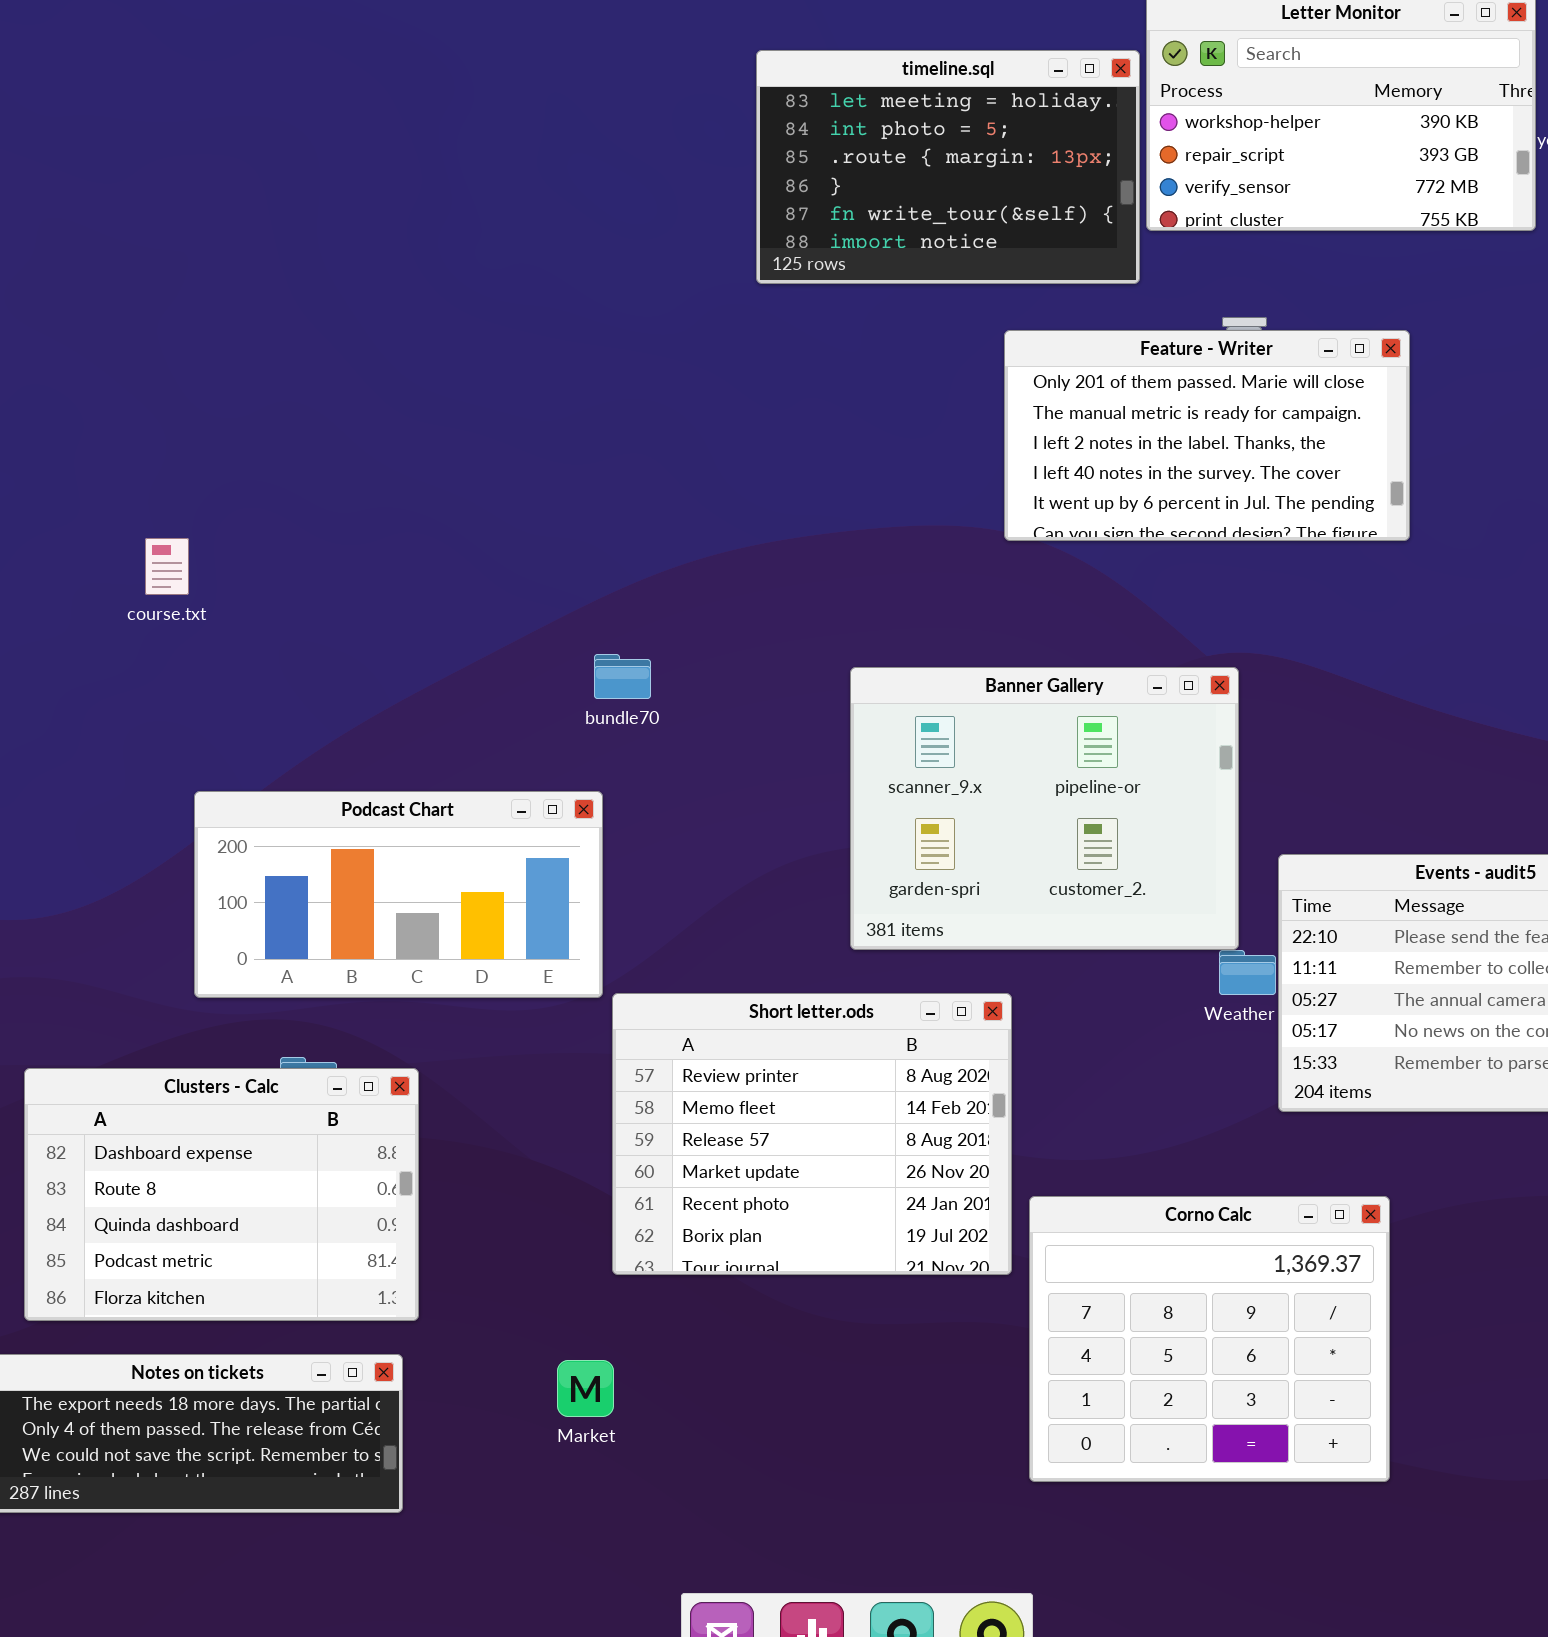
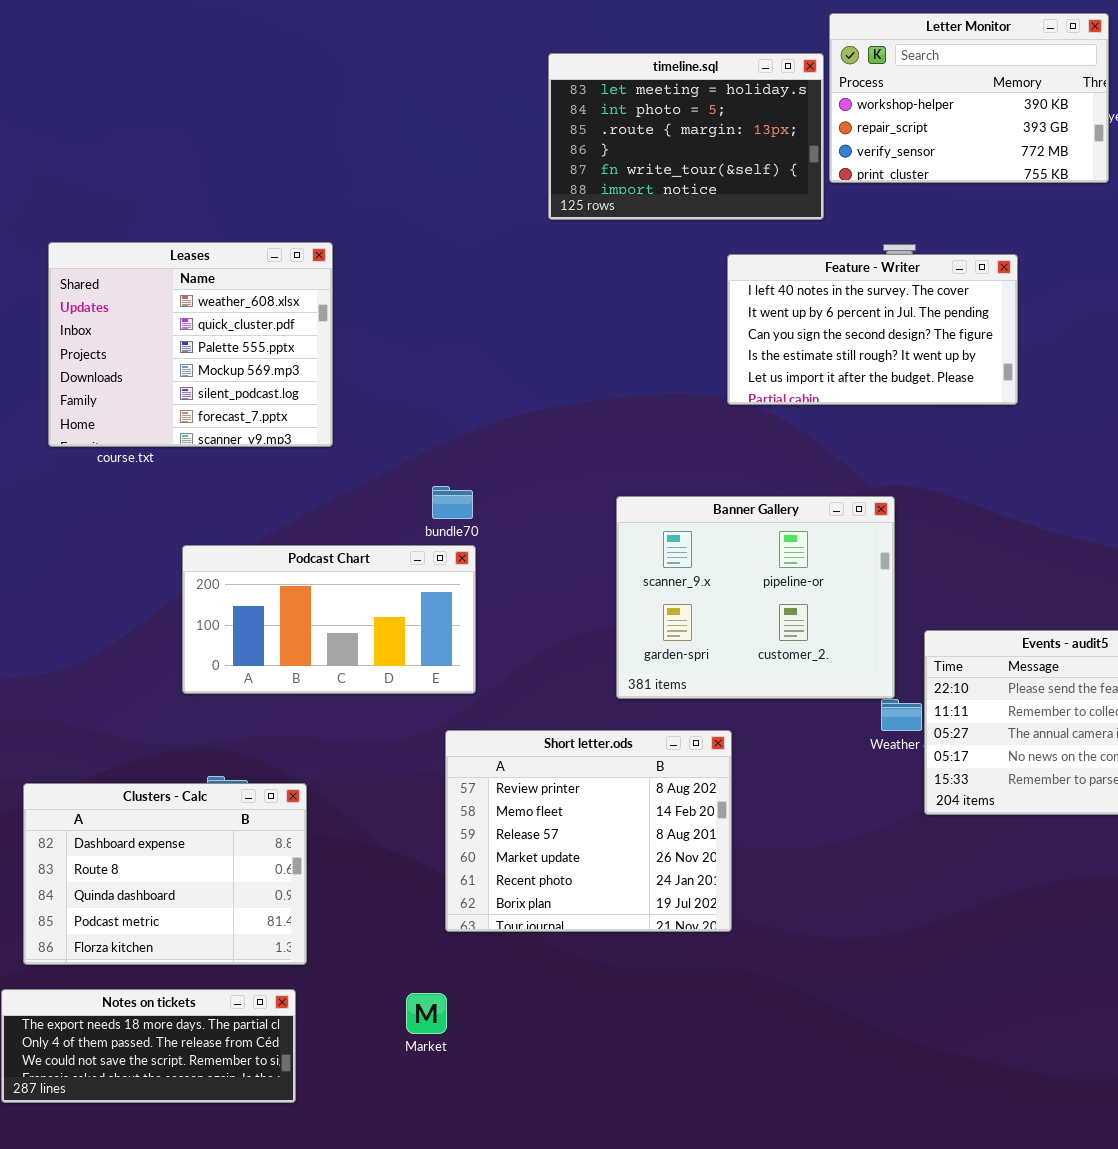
Leases: none -> [48,242,333,447], opened
Feature - Writer: [1004,330,1410,541] -> [727,254,1018,405], scrolled down 3 rows
Podcast Chart: [194,791,603,998] -> [182,545,476,694], moved
Corno Calc: [1029,1196,1390,1482] -> none, closed

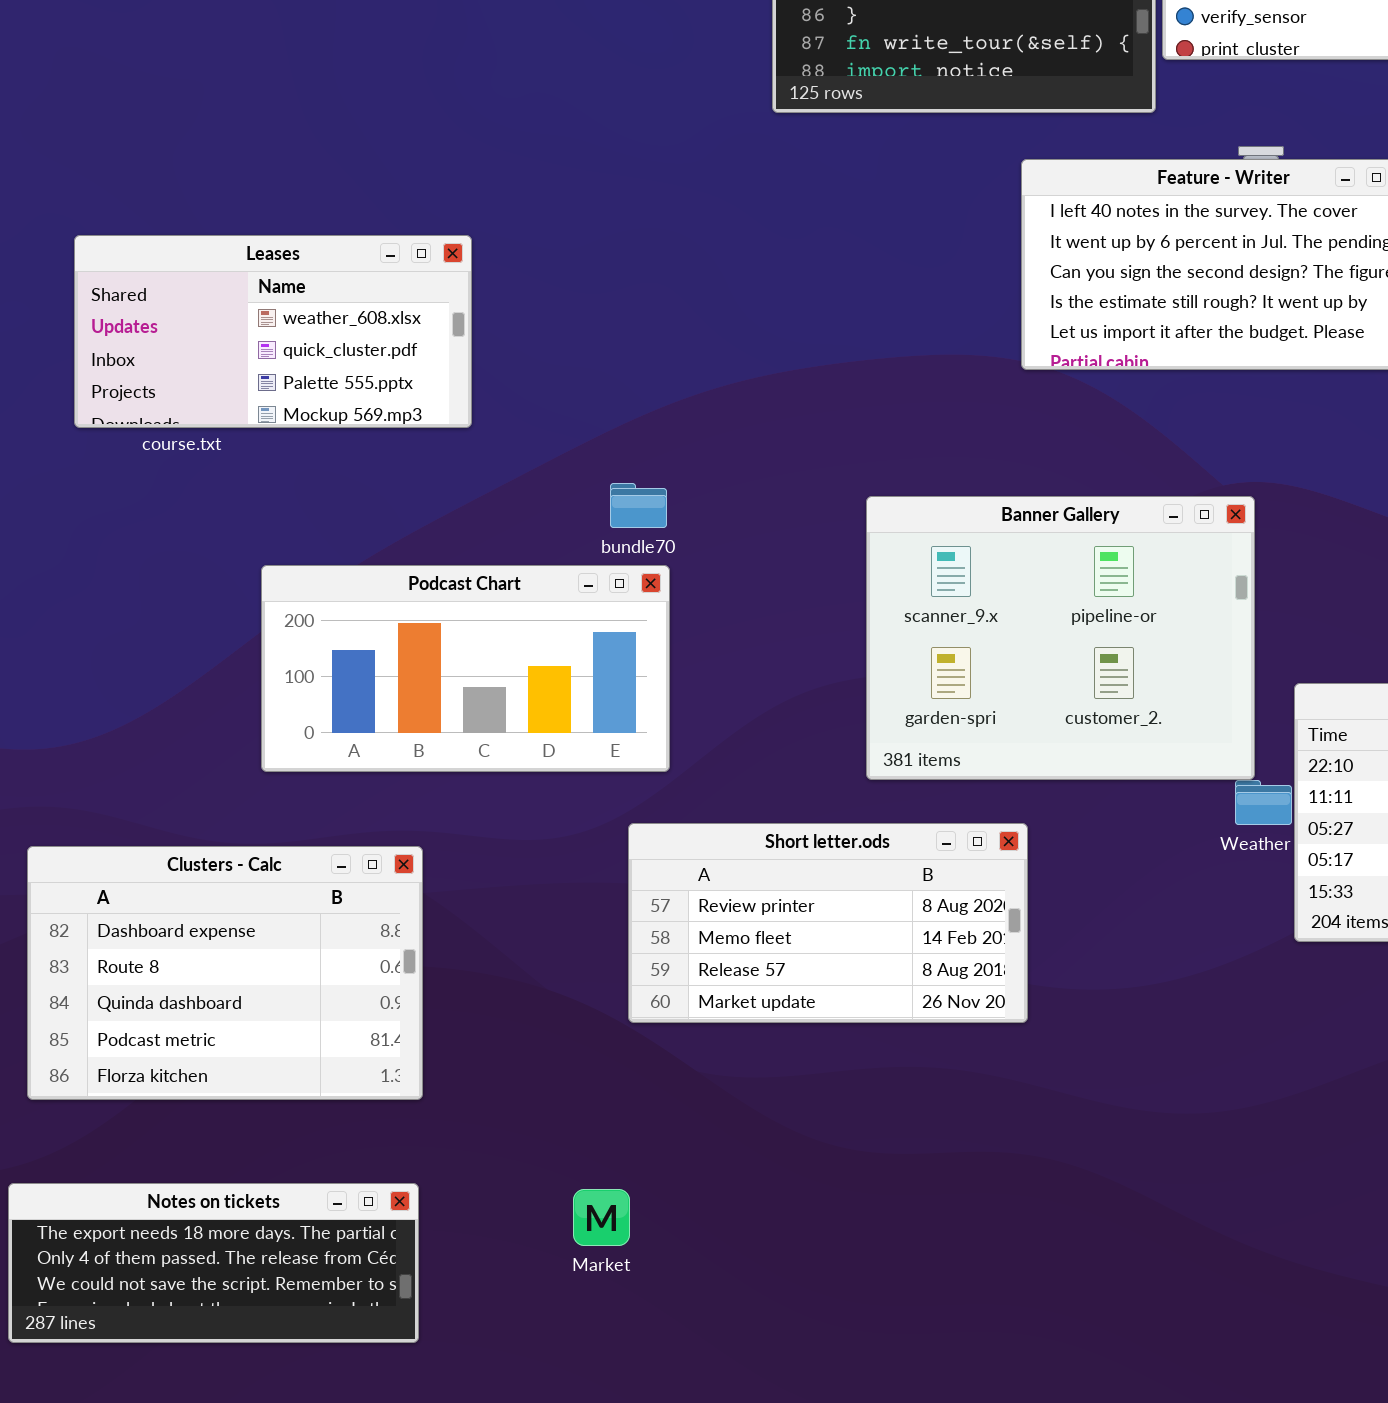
Leases: [48,242,333,447] -> [74,235,472,428], resized
Short letter.ods: [445,730,732,932] -> [628,823,1028,1023], resized
Clusters - Calc: [23,783,307,965] -> [27,846,423,1100], moved

